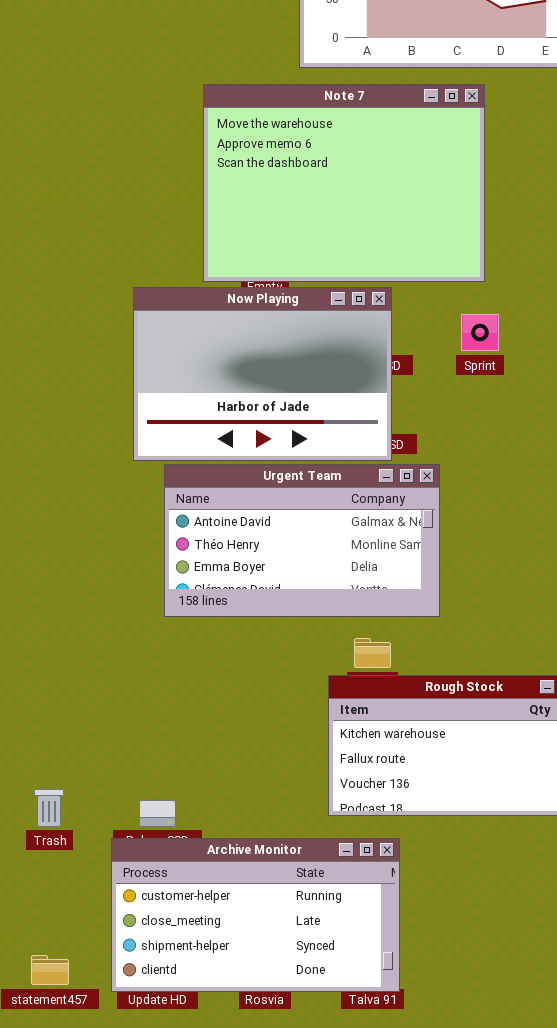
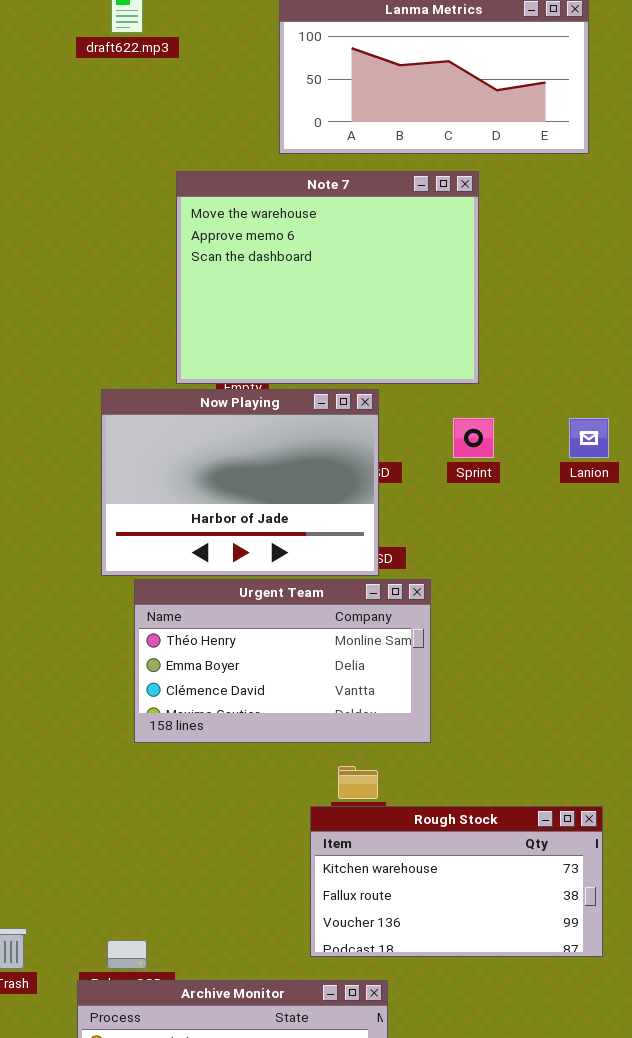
Urgent Team: [164,464,440,617] -> [134,579,431,743], scrolled down 1 row

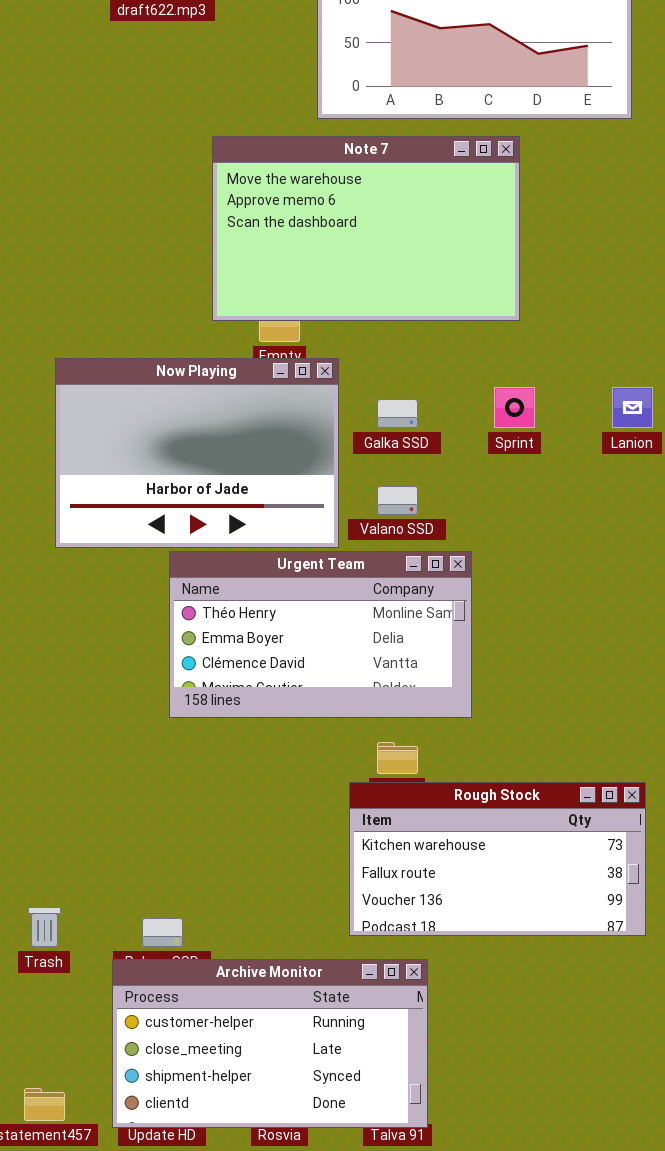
Note 7: [176,171,479,384] -> [212,136,520,321], resized
Now Playing: [101,389,379,576] -> [55,358,339,548], moved

